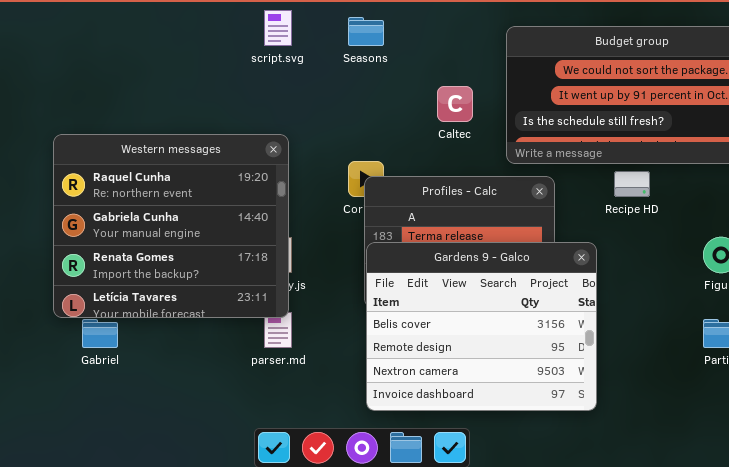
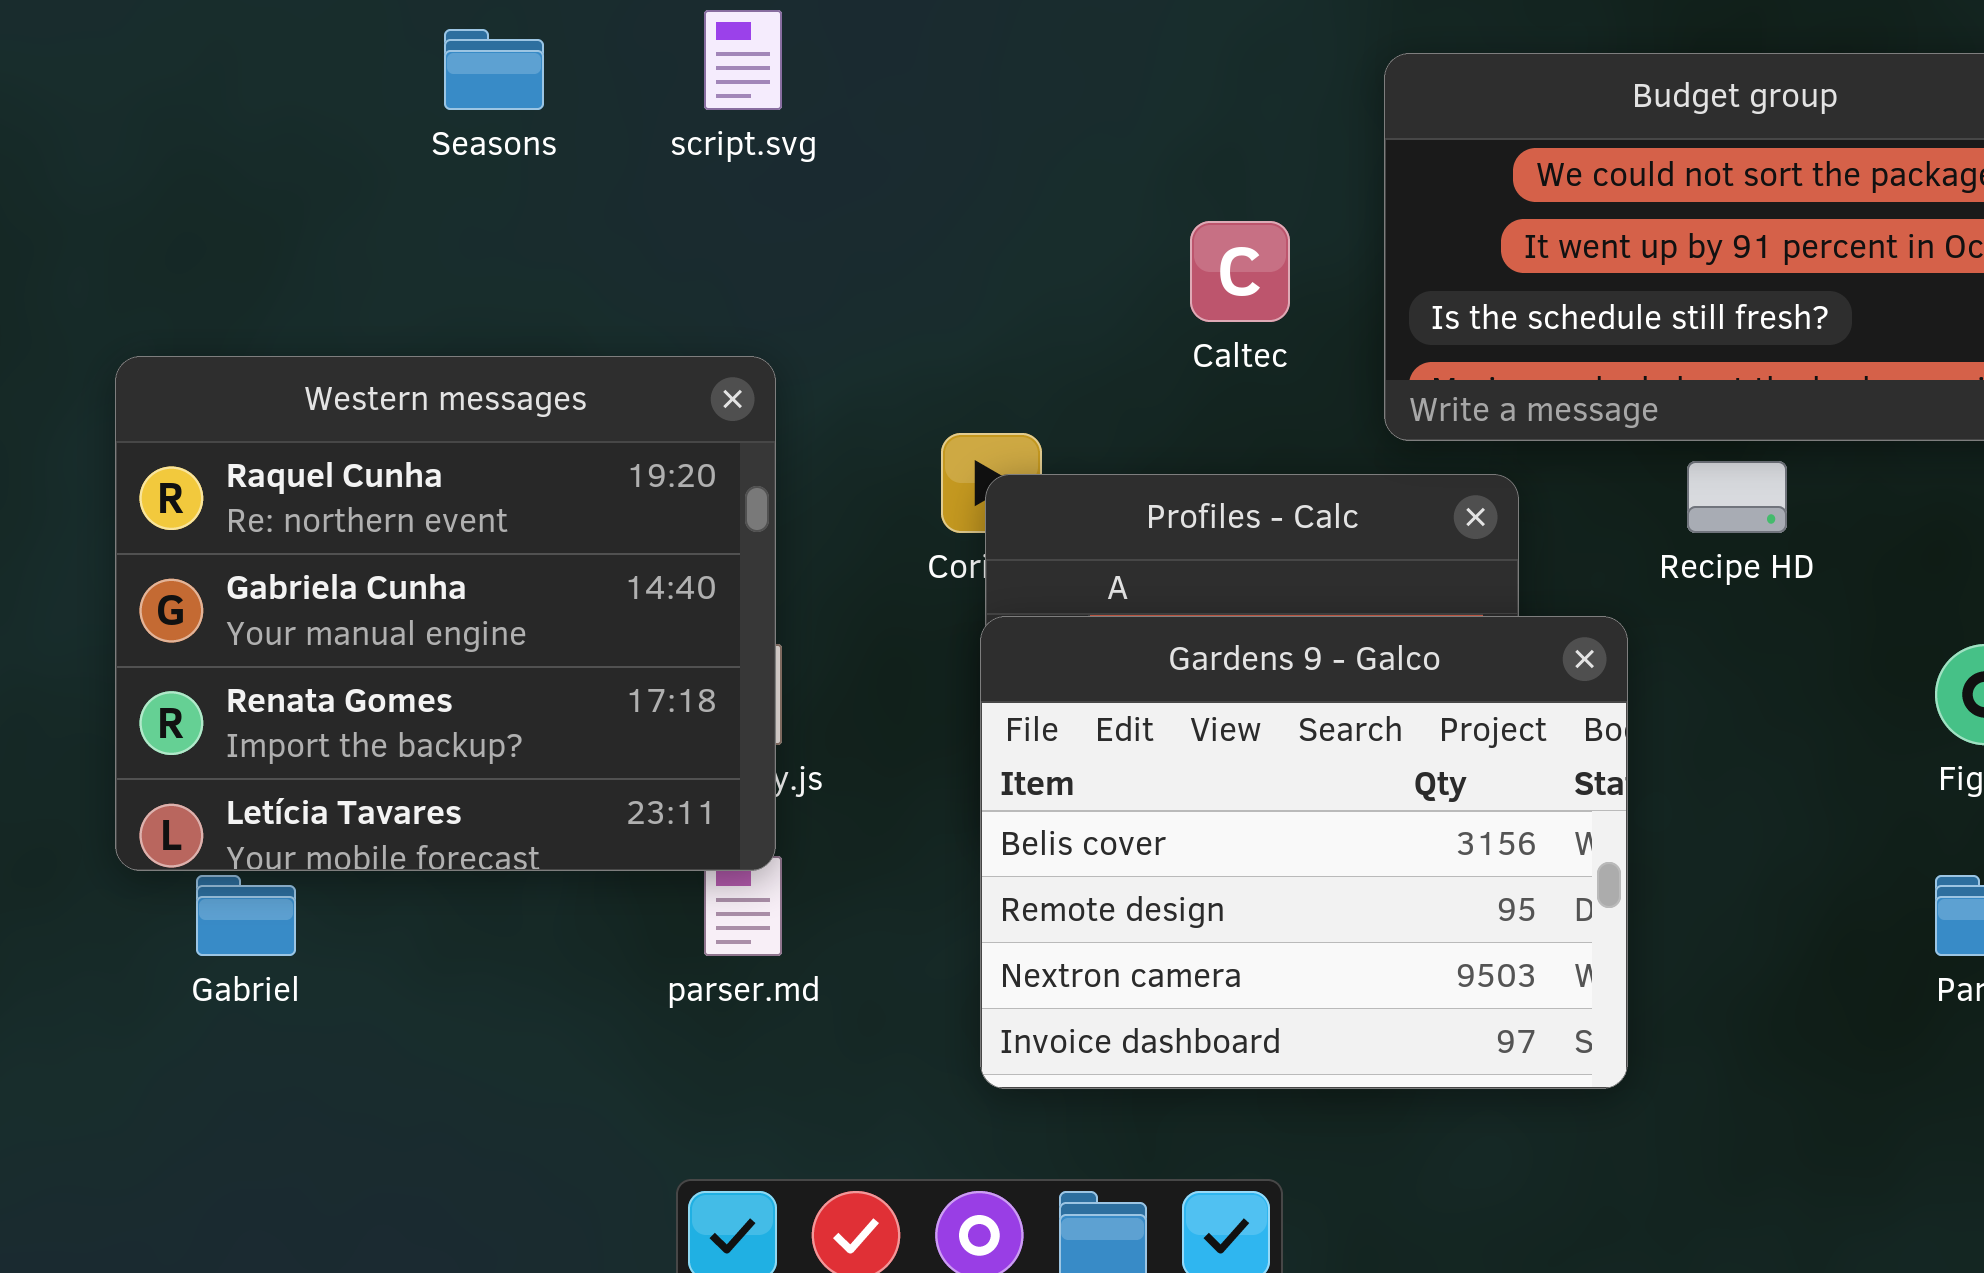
Seasons: [348,17,384,46] -> [444,29,544,110], moved
Gardens 9 - Galco: [366,242,597,411] -> [980,616,1628,1089], moved

